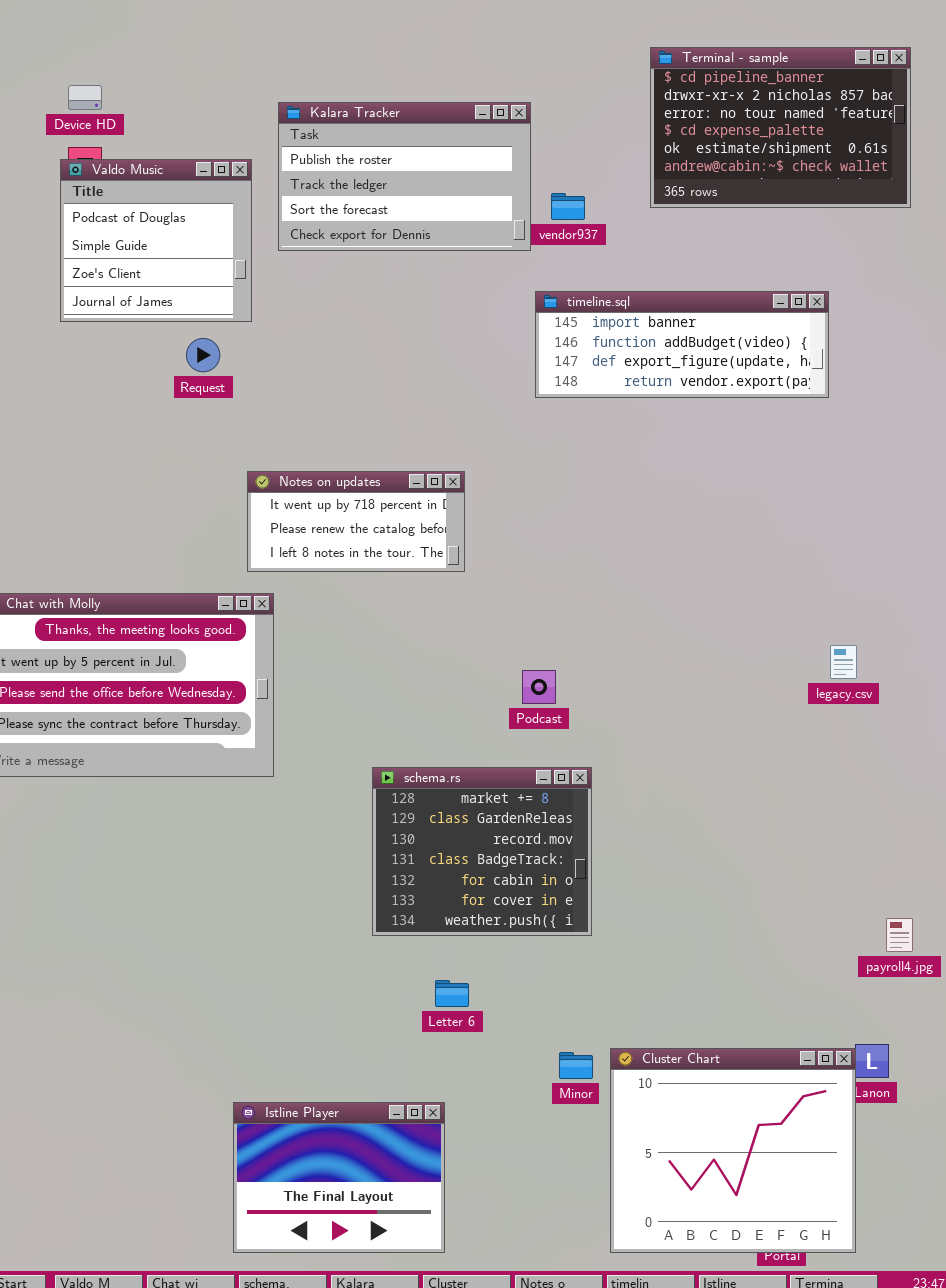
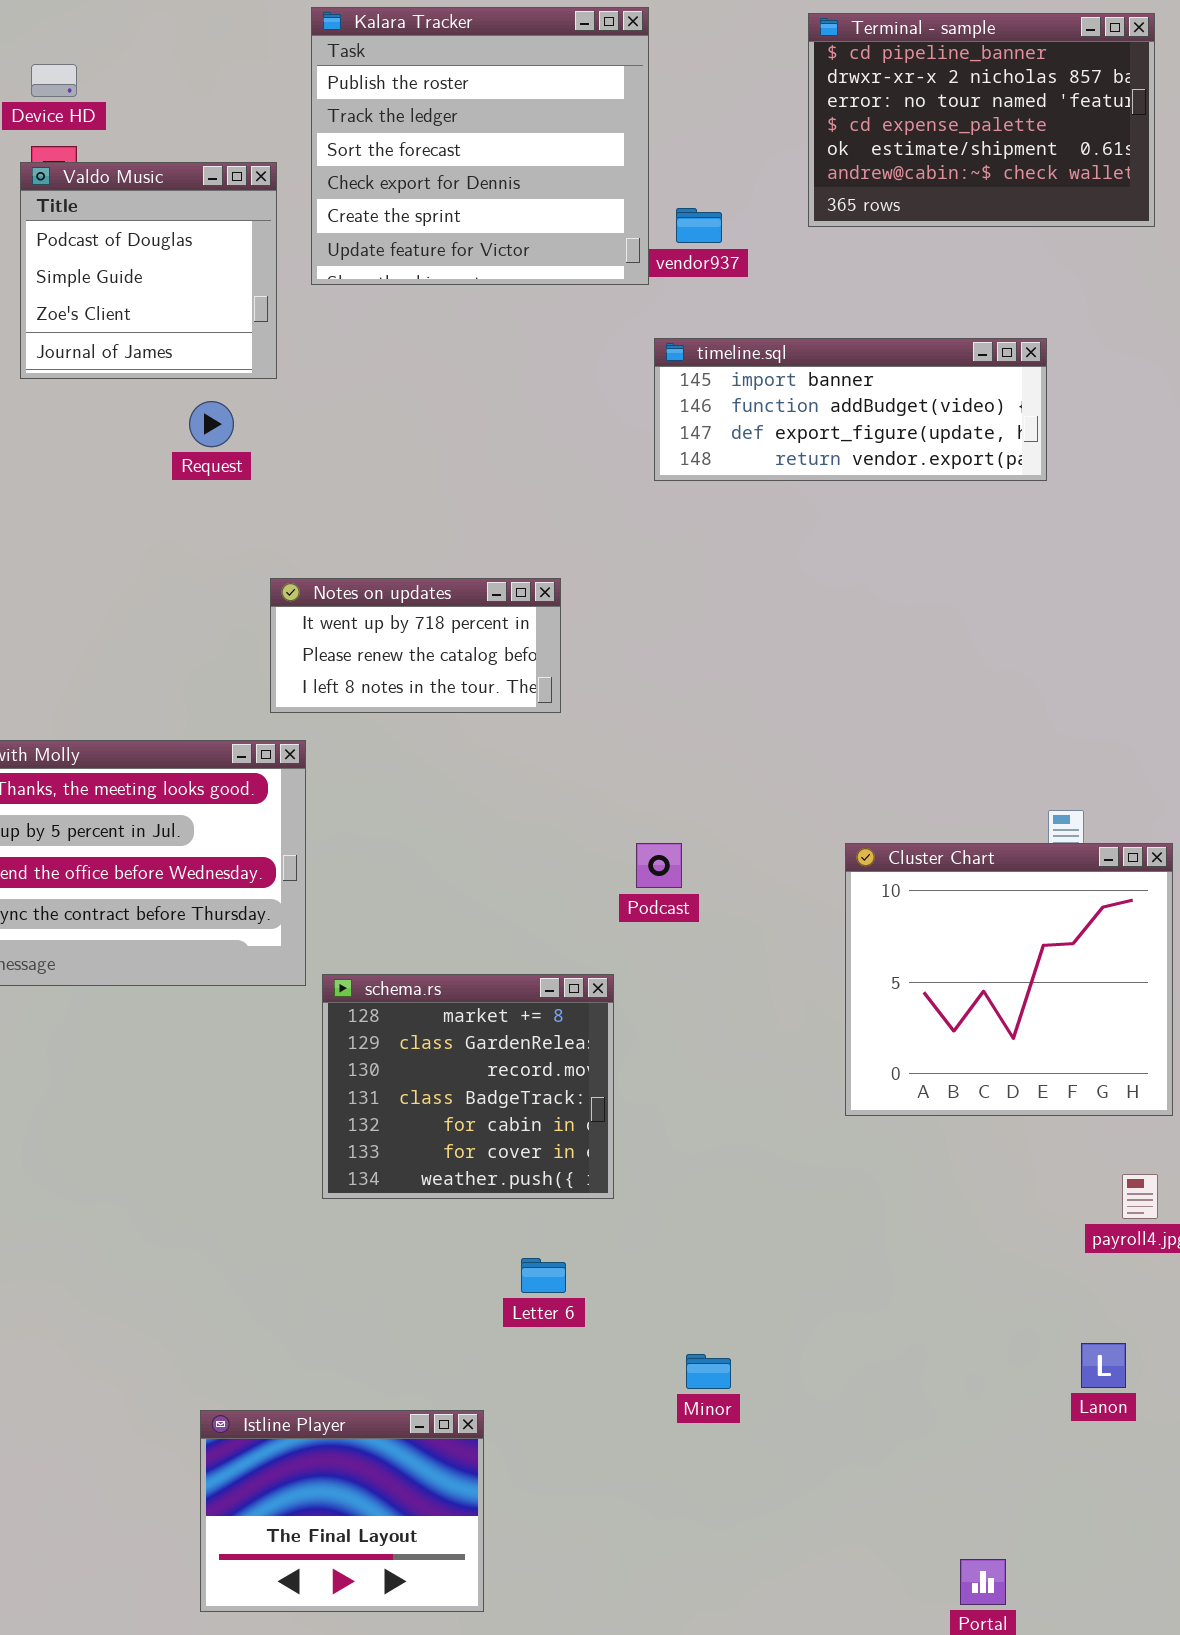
Kalara Tracker: [278,102,531,251] -> [311,7,649,285], resized
schema.rs: [372,767,592,936] -> [322,974,614,1199], moved
Cluster Chart: [610,1048,856,1253] -> [845,843,1173,1116], moved
Istline Player: [233,1102,445,1253] -> [200,1410,484,1612], moved

